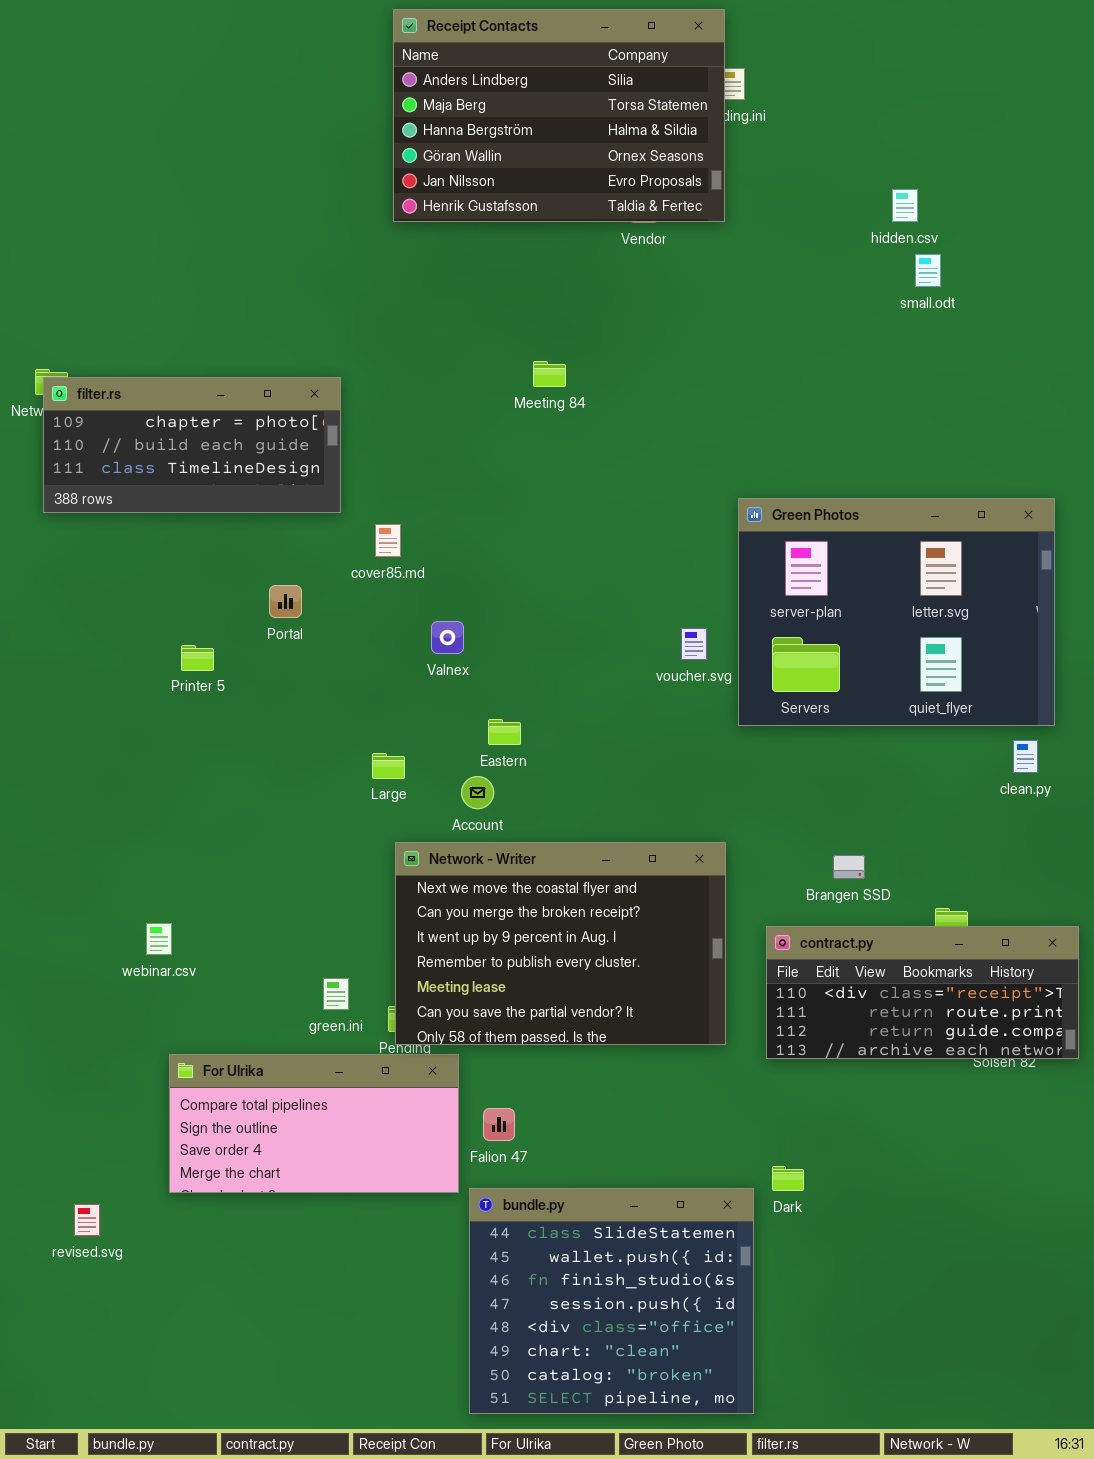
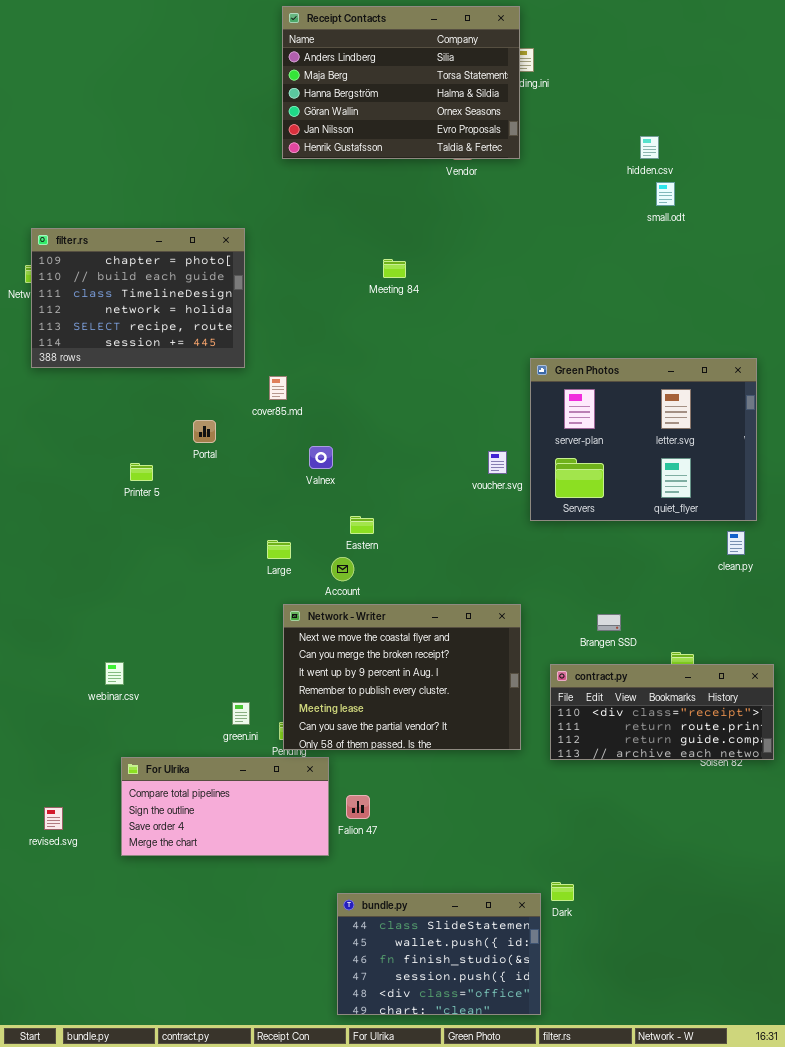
filter.rs: [43,377,341,513] -> [31,228,245,368], resized
Dark: [772,1166,804,1191] -> [551,882,574,901], moved
bundle.py: [469,1188,754,1414] -> [337,893,541,1015], resized
revised.svg: [74,1204,100,1236] -> [44,807,63,830], moved

